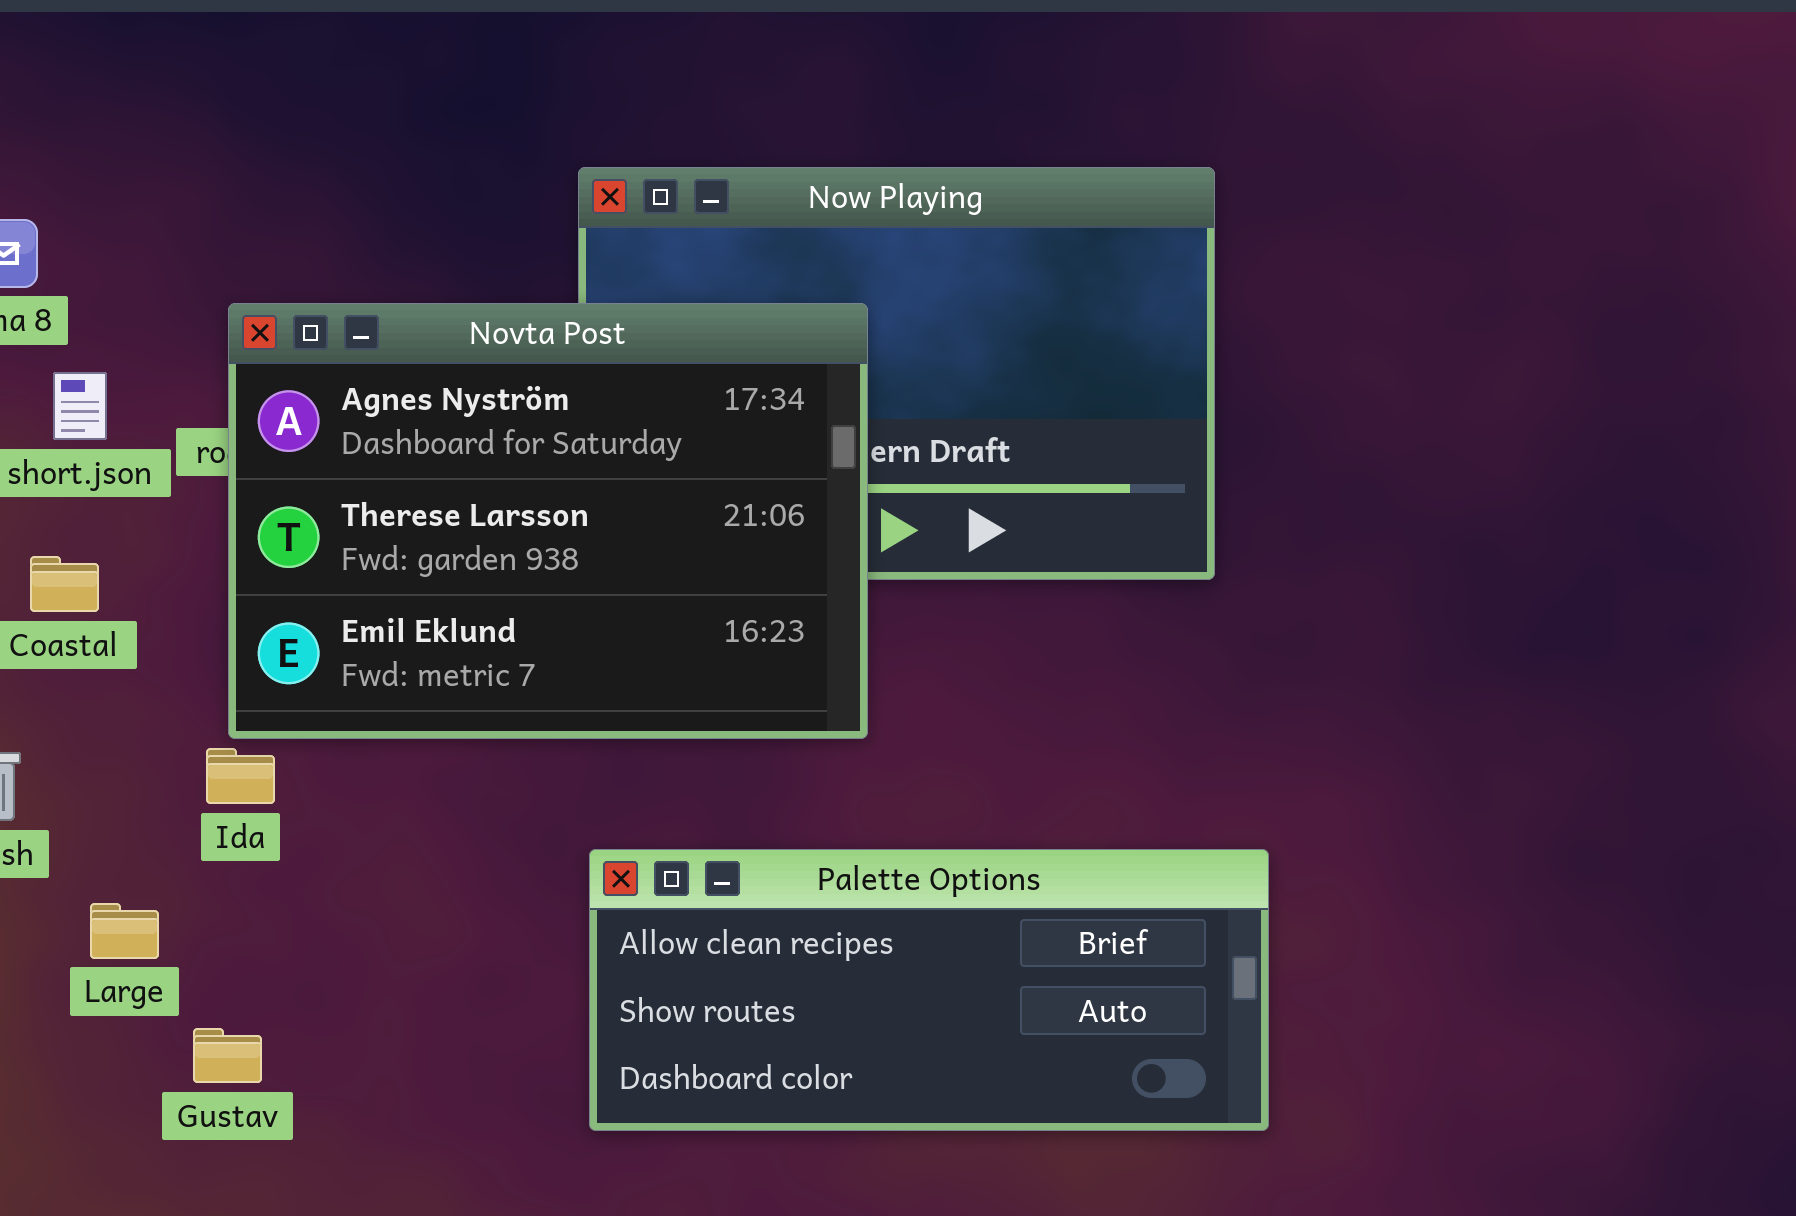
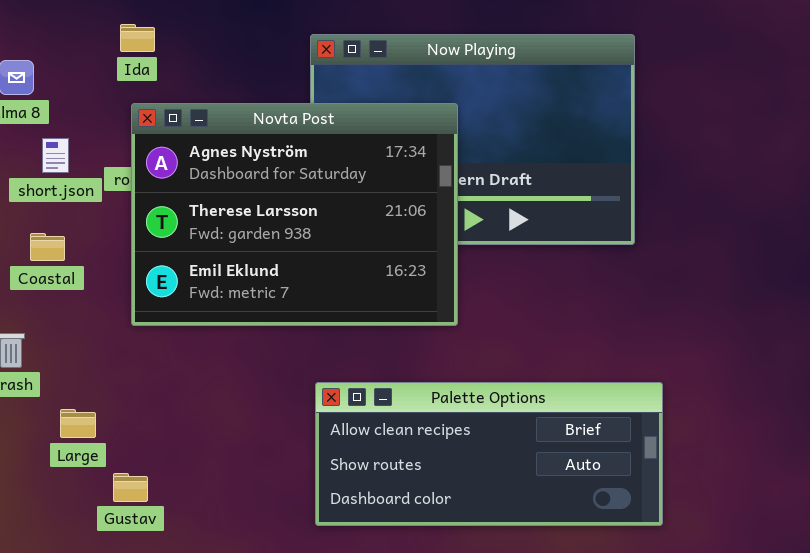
Ida: [206,748,275,804] -> [120,24,155,52], moved

